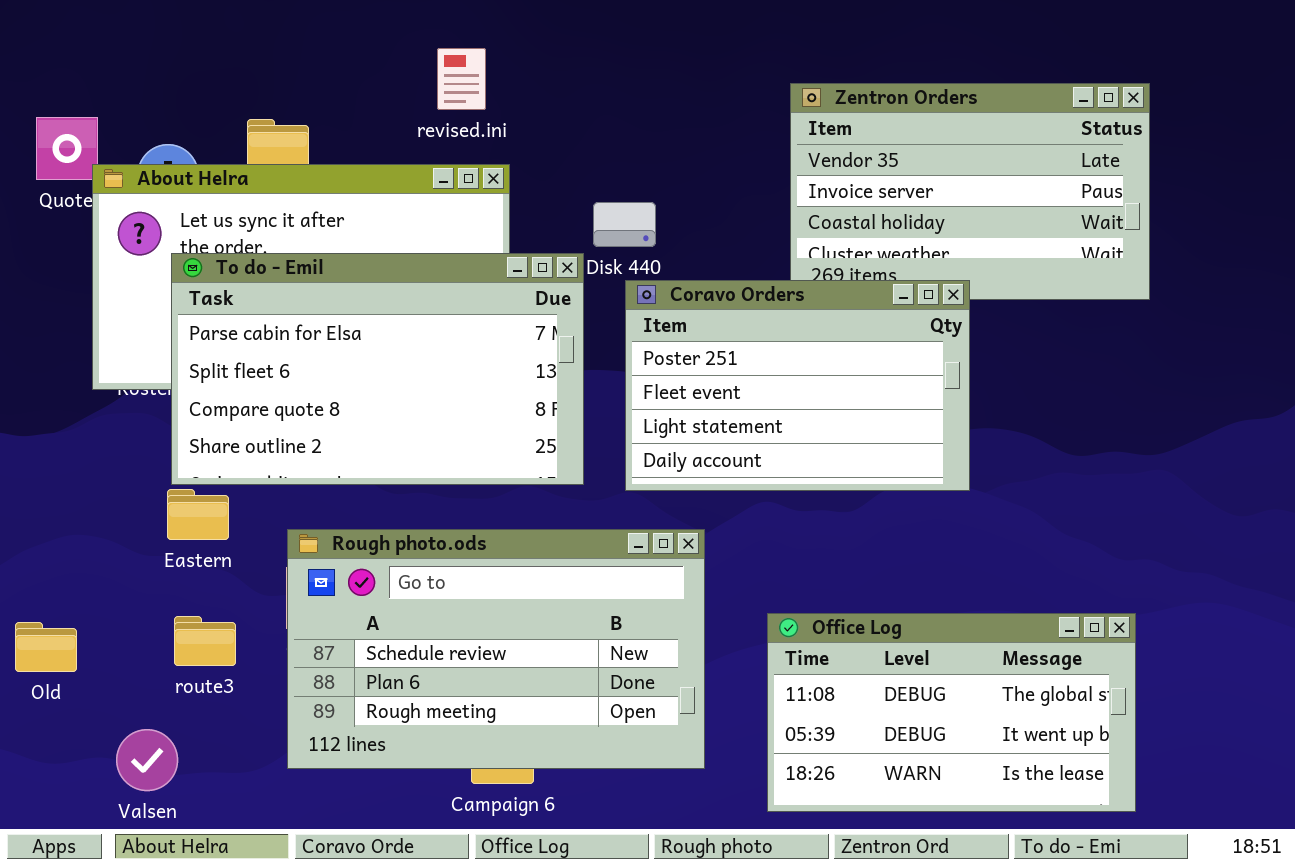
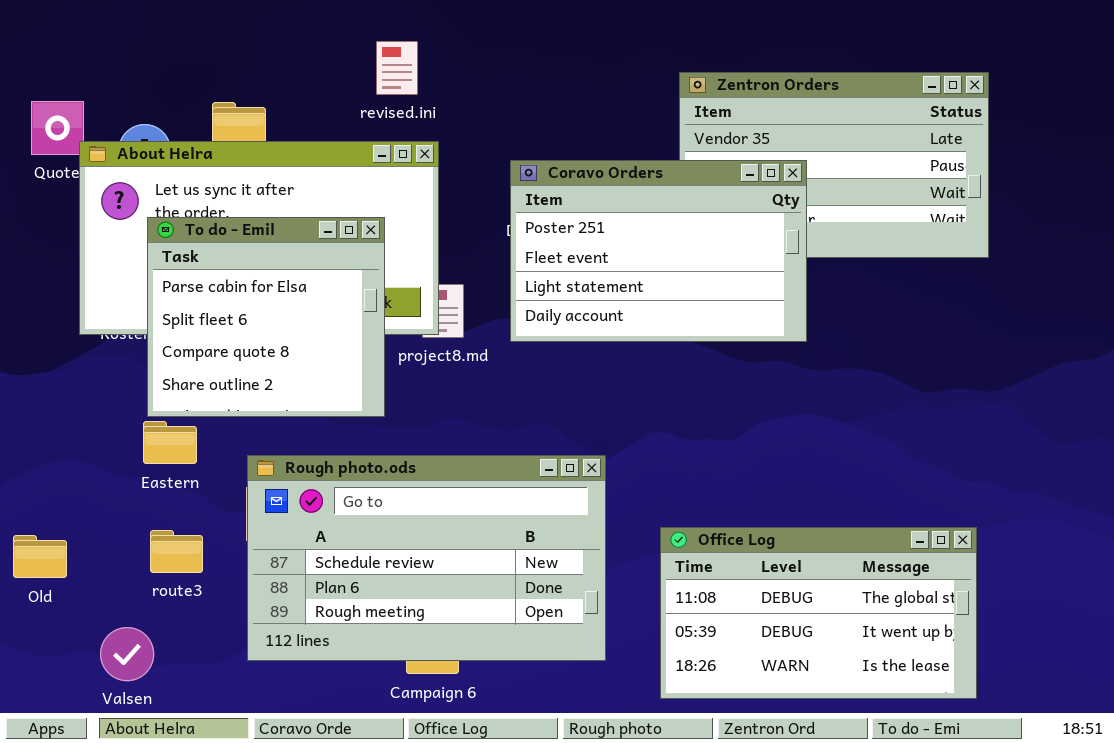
To do - Emil: [171,253,584,485] -> [147,217,385,417], resized
Coravo Orders: [625,280,970,491] -> [510,160,807,342], moved

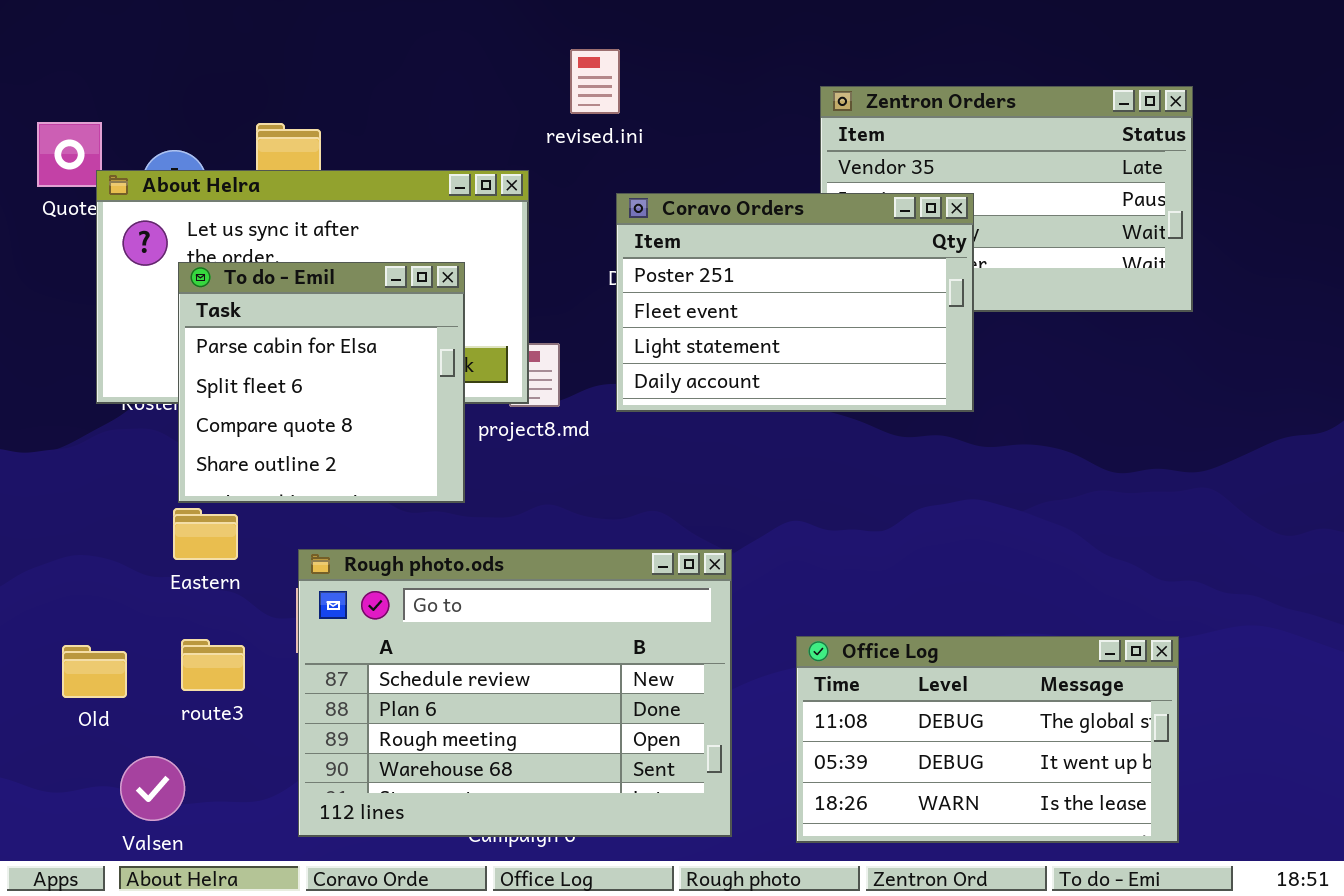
revised.ini: [376,41,418,95] -> [570,49,620,114], moved
Rough photo.ods: [247,455,606,661] -> [298,549,732,837], resized
Old: [13,535,67,578] -> [62,645,127,698], moved

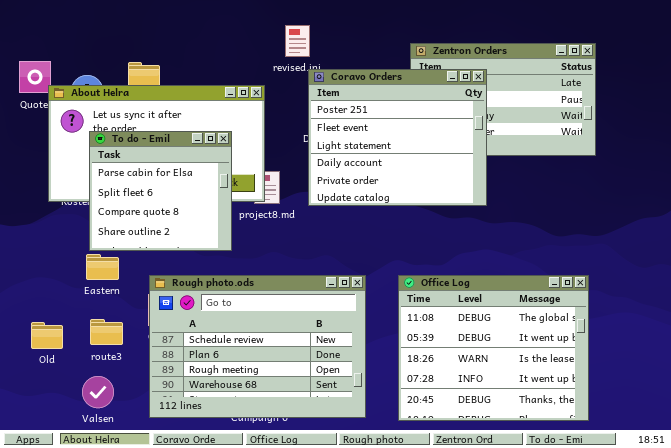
Coravo Orders: [616,193,974,412] -> [308,69,487,206], resized
Office Log: [796,636,1179,843] -> [398,275,589,421], resized
Valsen: [120,756,185,821] -> [82,376,114,408], moved

